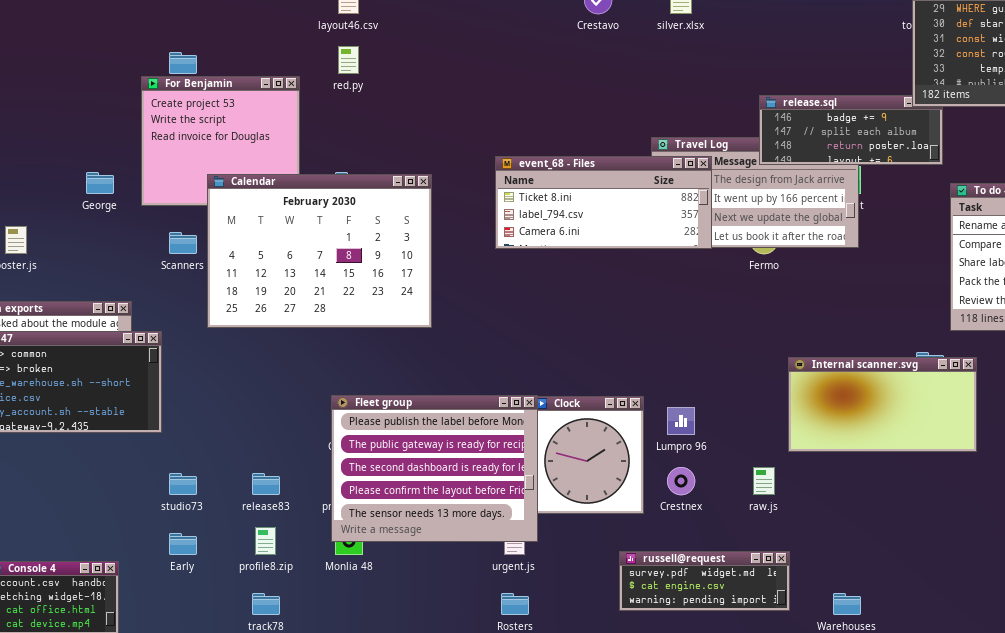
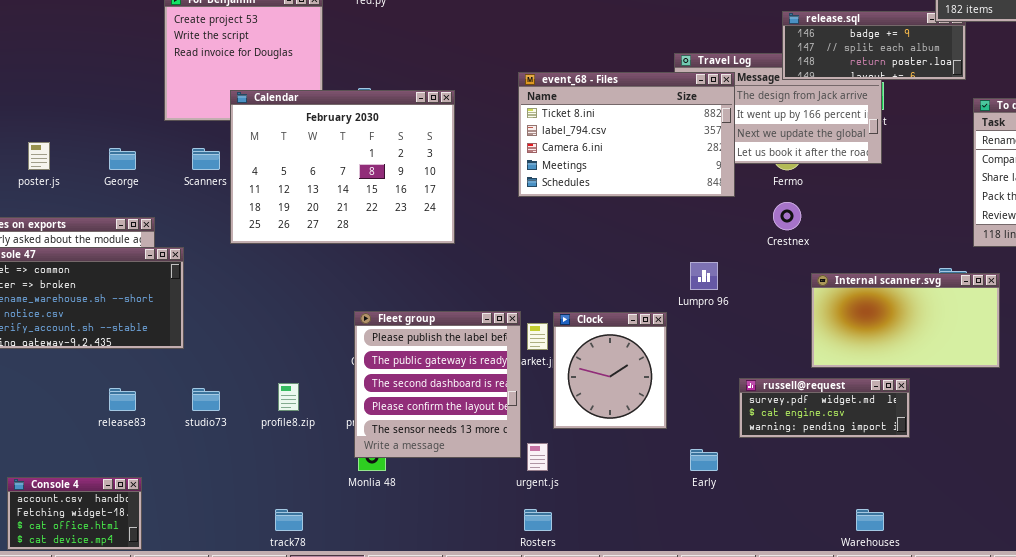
event_68 - Files: [495,156,712,249] -> [518,72,735,197], resized
George: [86,172,114,194] -> [109,148,136,170], moved
Fleet group: [331,395,538,542] -> [354,311,521,458], resized
Lumpro 96: [667,407,695,435] -> [690,262,718,290], moved
Crestnex: [667,467,695,495] -> [773,202,801,230], moved
release83: [252,473,280,495] -> [109,388,136,411], moved
profile8.zip: [255,527,276,555] -> [278,383,299,411], moved
Early: [169,533,197,555] -> [690,449,718,471], moved
russell@request: [619,551,790,611] -> [739,378,910,438], moved

